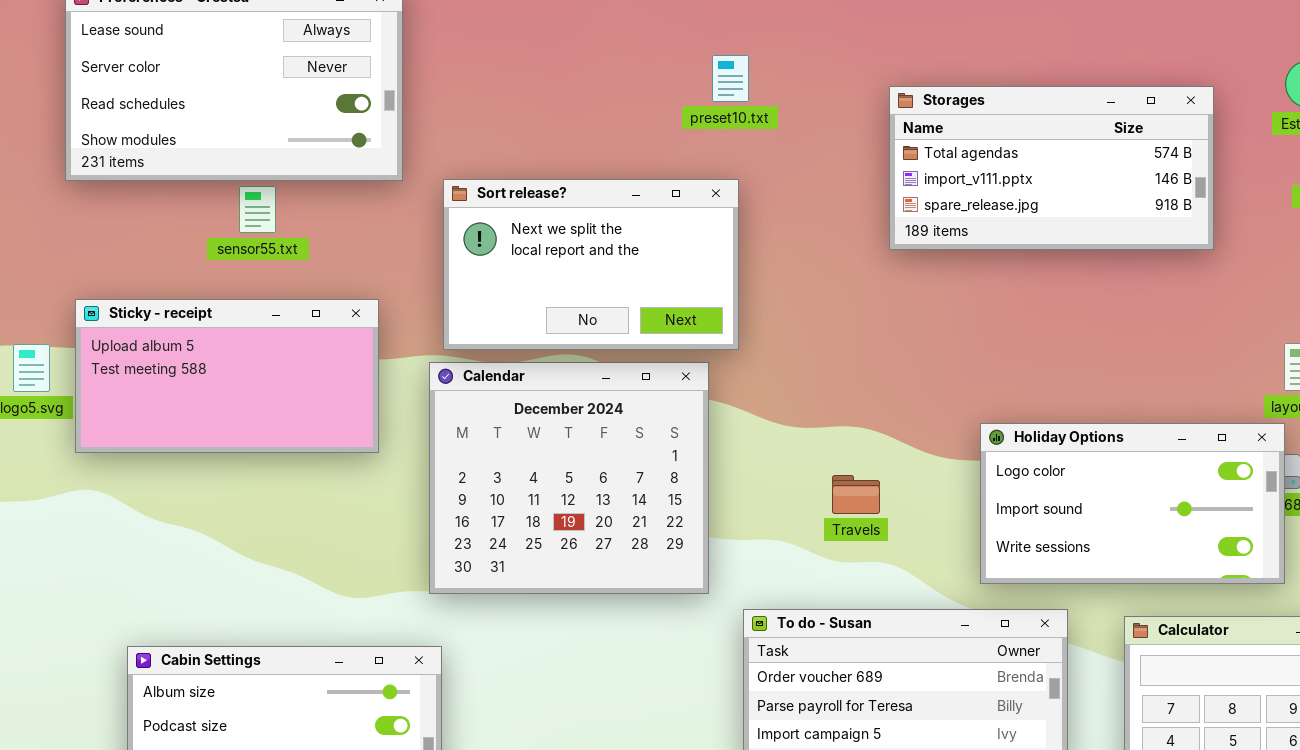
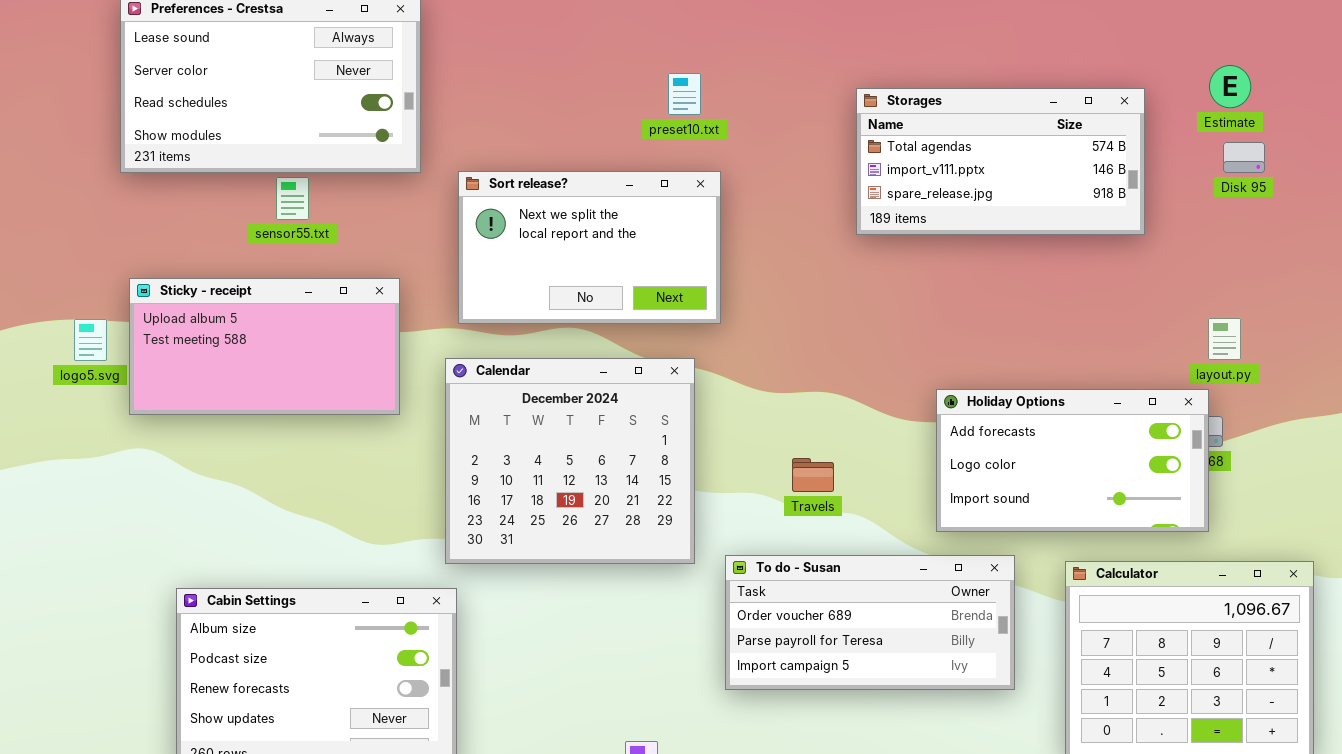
preset10.txt: [712,55,749,102] -> [668,73,701,115], moved
Calendar: [429,362,709,594] -> [445,358,695,564], moved
Holiday Options: [980,423,1285,584] -> [936,389,1209,532], scrolled up 1 row
Travels: [832,475,880,514] -> [792,458,834,492], moved

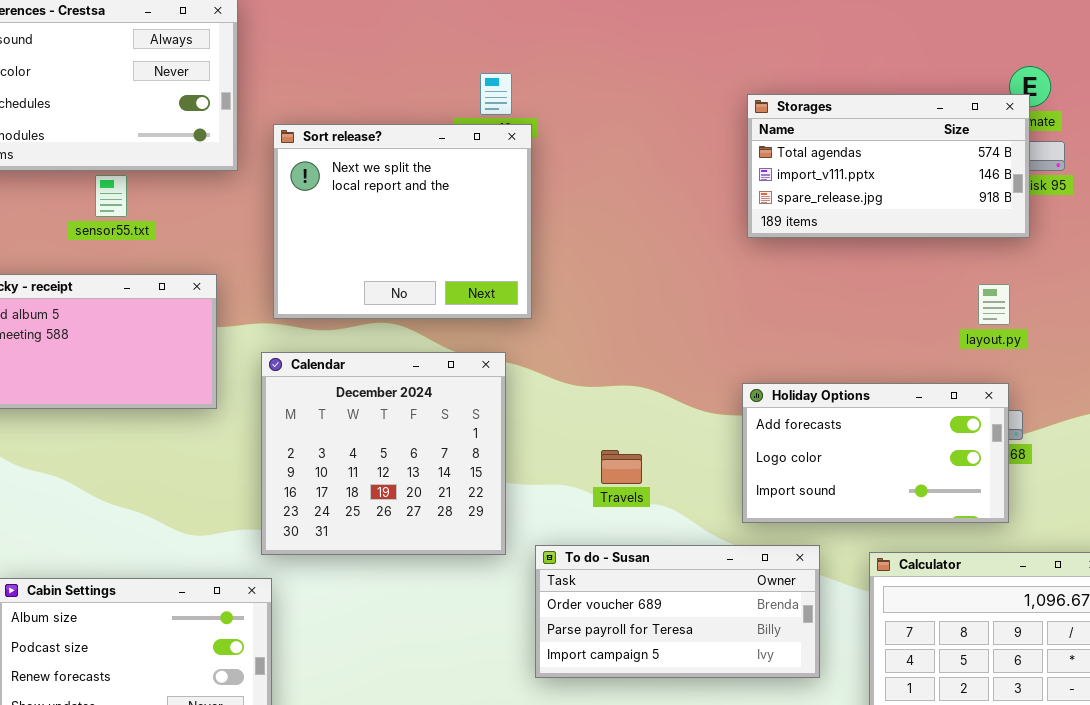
Storages: [856,88,1145,235] -> [747,94,1030,238], moved
Sort release?: [458,171,721,324] -> [273,124,532,319], resized
layout.py: [1208,318,1241,360] -> [978,284,1010,325], moved

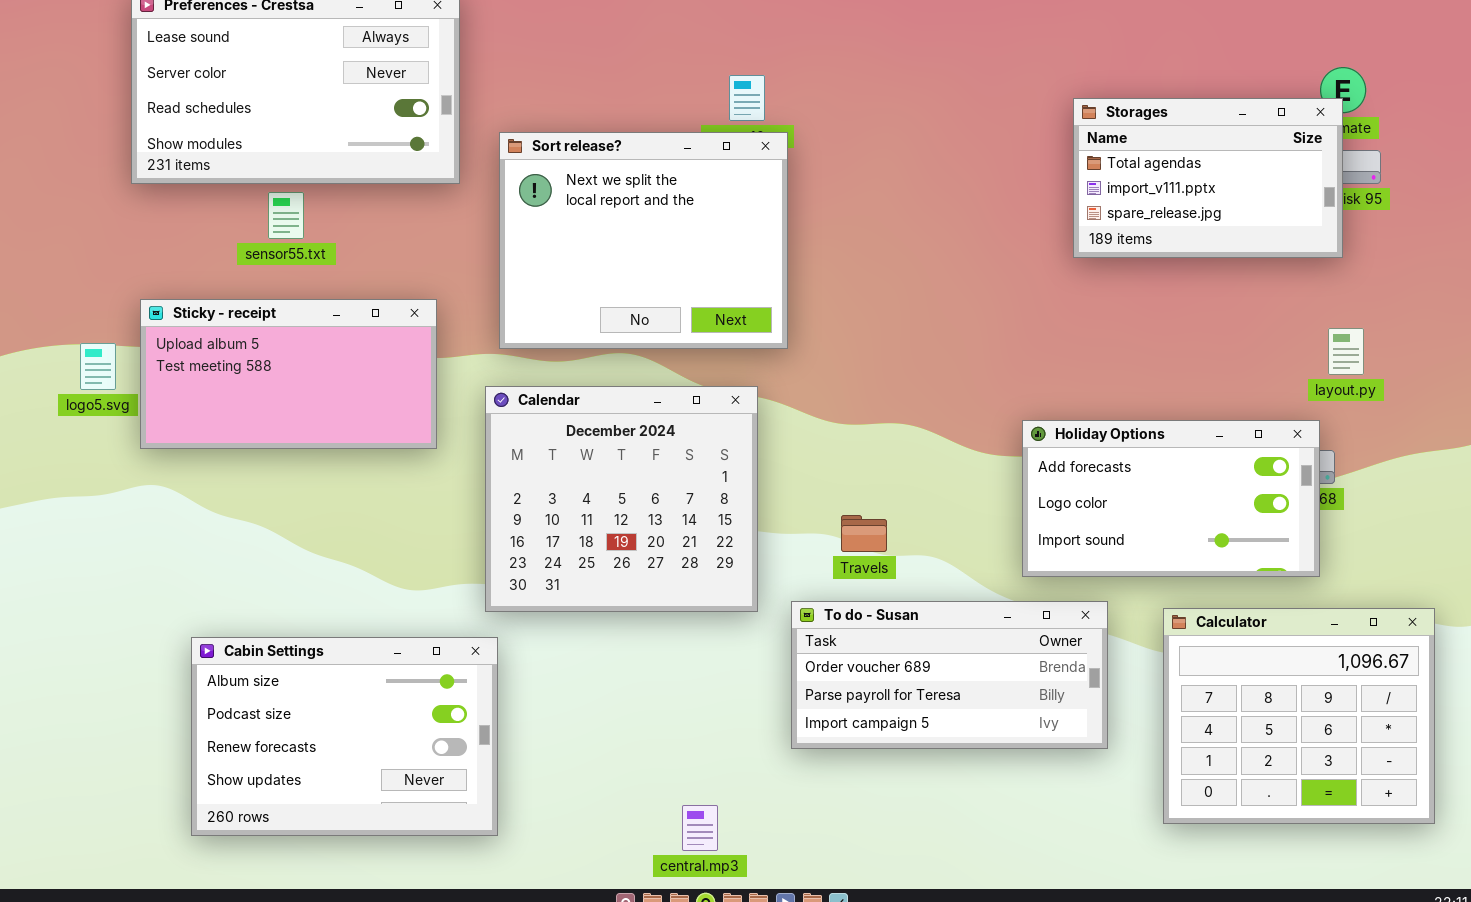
Storages: [747,94,1030,238] -> [1073,98,1343,258], resized
sensor55.txt: [95,175,127,217] -> [268,192,304,239], moved
layout.py: [978,284,1010,325] -> [1328,328,1364,375], moved
Travels: [601,450,642,484] -> [841,515,887,552], moved

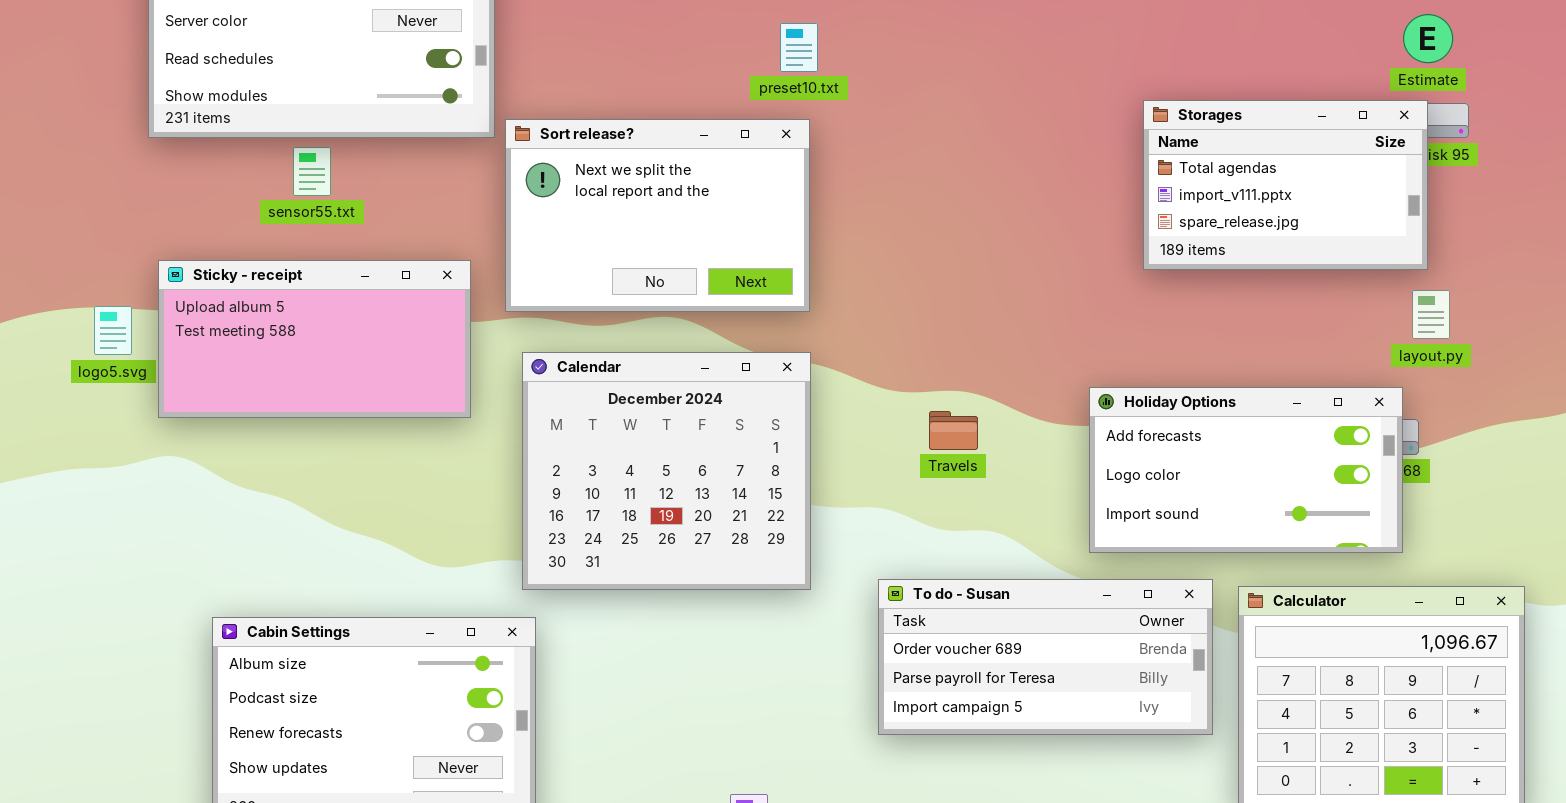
Storages: [1073,98,1343,258] -> [1143,100,1428,270], moved
Sort release?: [499,132,788,349] -> [505,119,810,312], moved, resized
Travels: [841,515,887,552] -> [929,411,978,450], moved
To do - Susan: [791,601,1108,749] -> [878,579,1213,735], moved

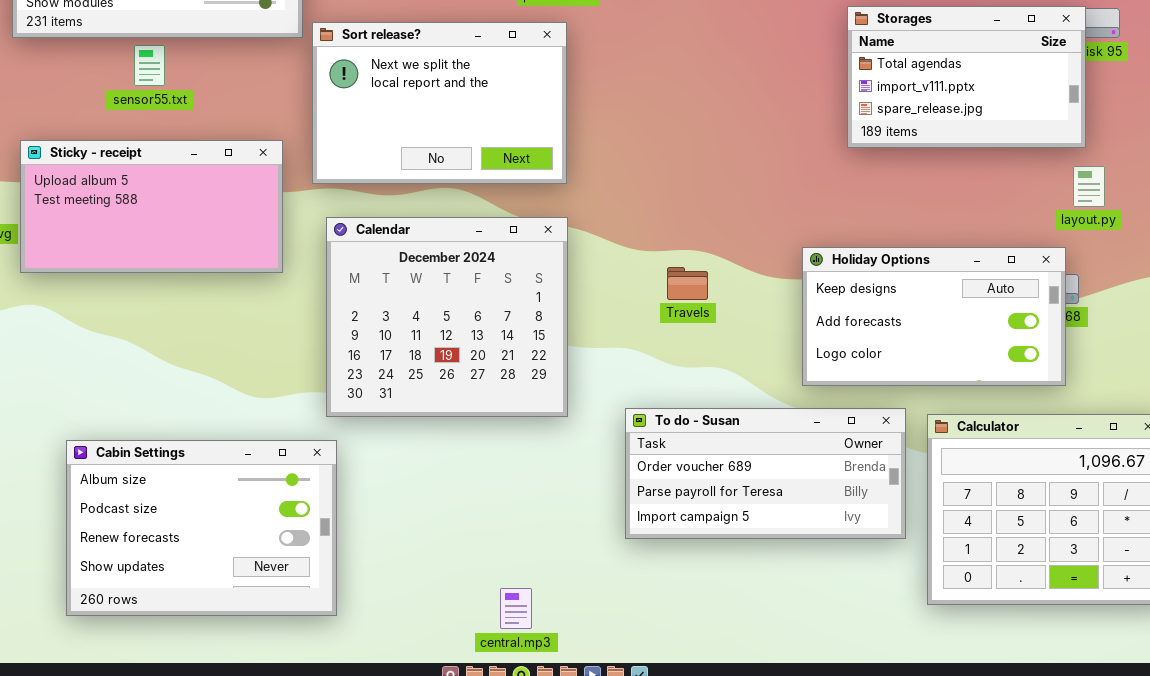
Holiday Options: [1089,387,1403,553] -> [802,247,1066,386], scrolled up 1 row

